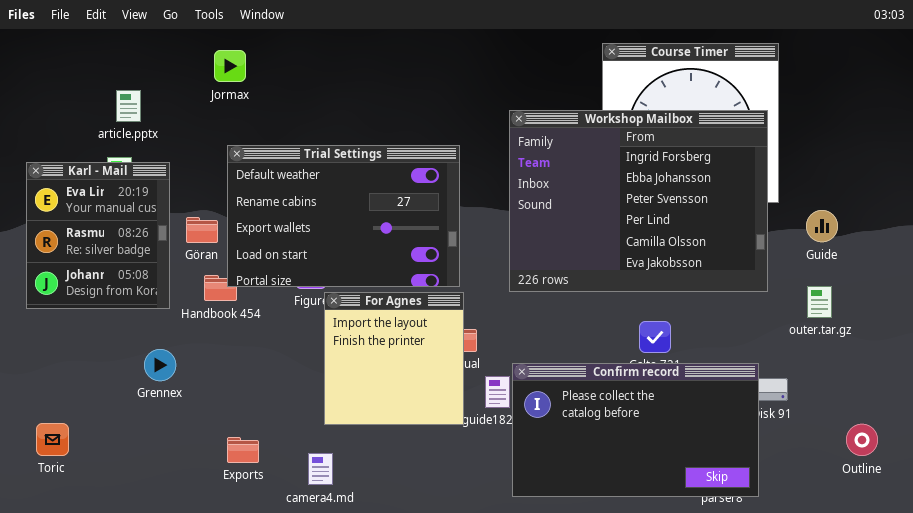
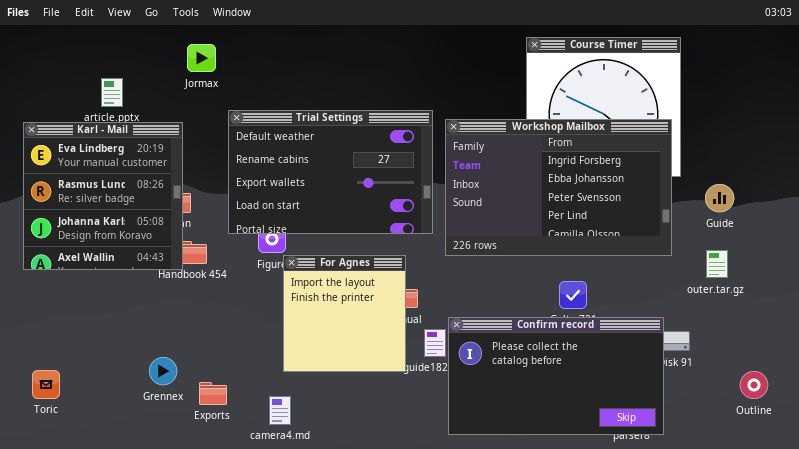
Workshop Mailbox: [509,110,768,292] -> [445,119,672,256], resized
Trial Settings: [227,145,460,287] -> [228,110,433,234], moved
Karl - Mail: [26,162,170,309] -> [23,122,183,270], resized
Grennex: [144,349,176,381] -> [149,357,177,385], moved

